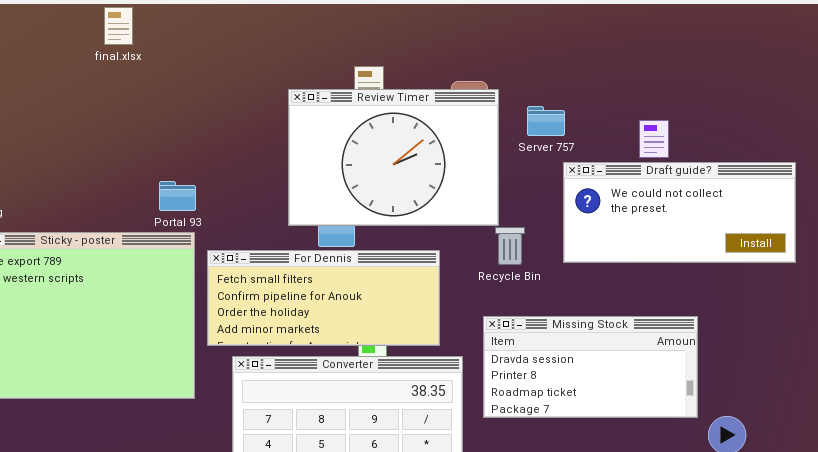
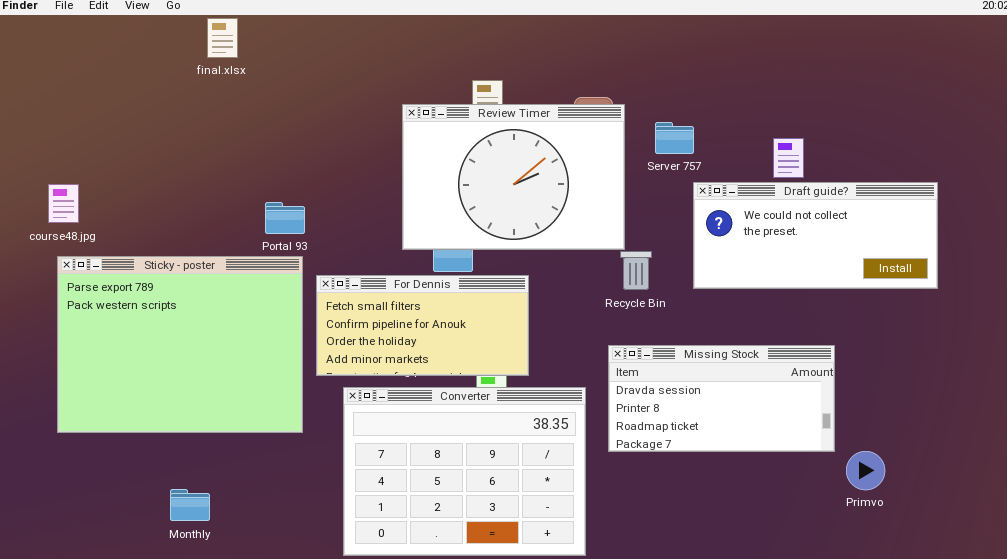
For Dennis: [207,250,440,346] -> [316,275,529,376], resized

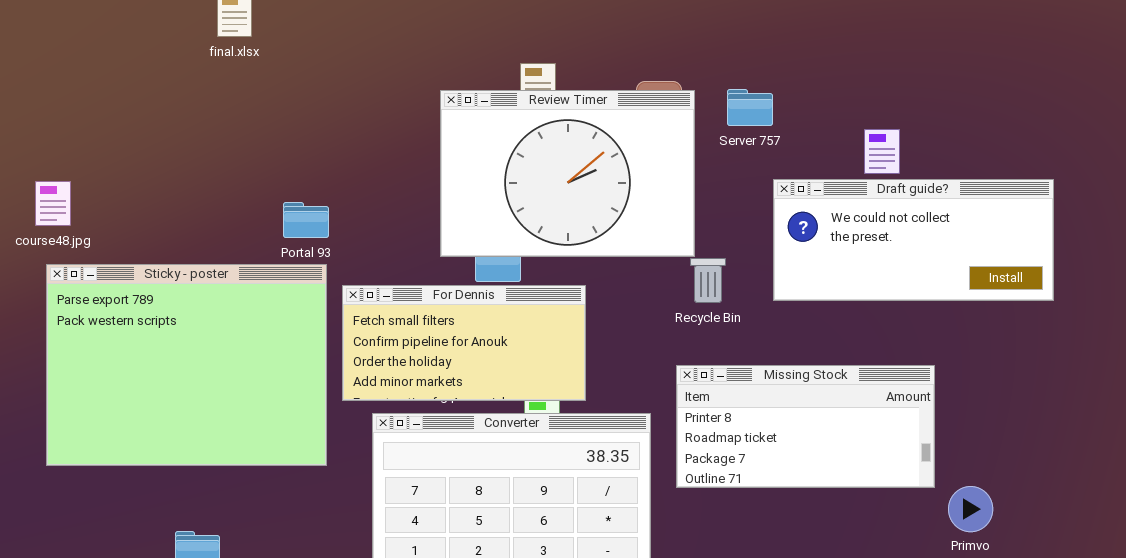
Server 757: [655,122,694,154] -> [727,89,773,126], moved
Missing Stock: [608,345,835,452] -> [676,365,935,488], scrolled down 1 row

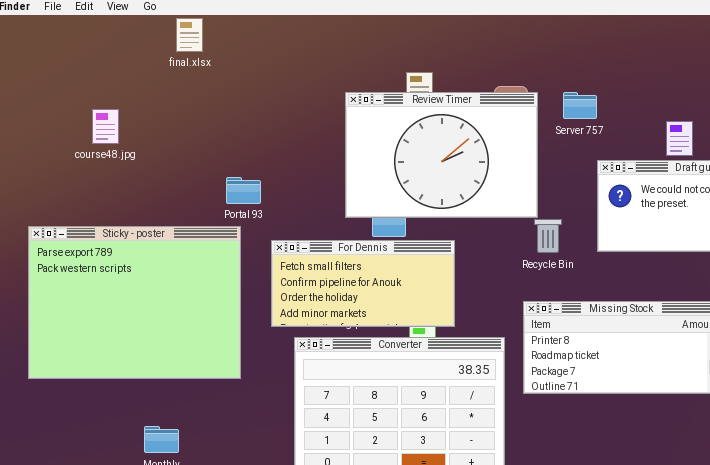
course48.jpg: [35,181,71,226] -> [92,109,119,144], moved
Sticky - poster: [46,264,327,466] -> [28,226,241,379], moved

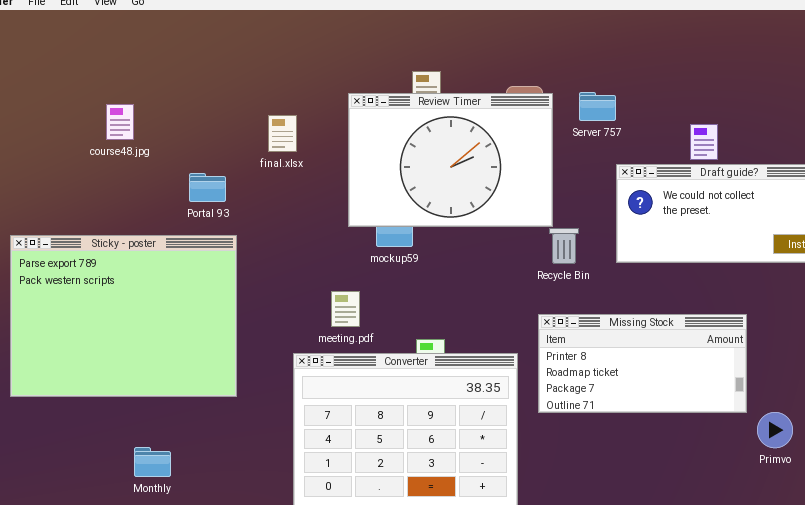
final.xlsx: [176,18,203,52] -> [268,115,297,152], moved
course48.jpg: [92,109,119,144] -> [106,104,134,140], moved
Portal 93: [226,177,261,204] -> [189,173,226,202], moved
For Dennis: [271,240,455,327] -> none, closed

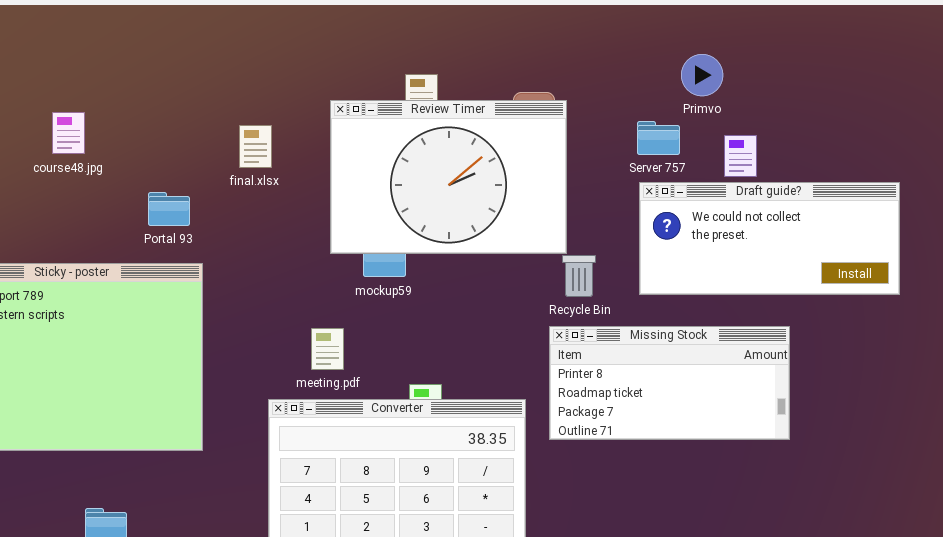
Server 757: [579,92,616,121] -> [637,121,680,155], moved
Missing Stock: [538,314,747,413] -> [549,326,790,440], moved
Primvo: [757,412,793,448] -> [681,54,723,96], moved

